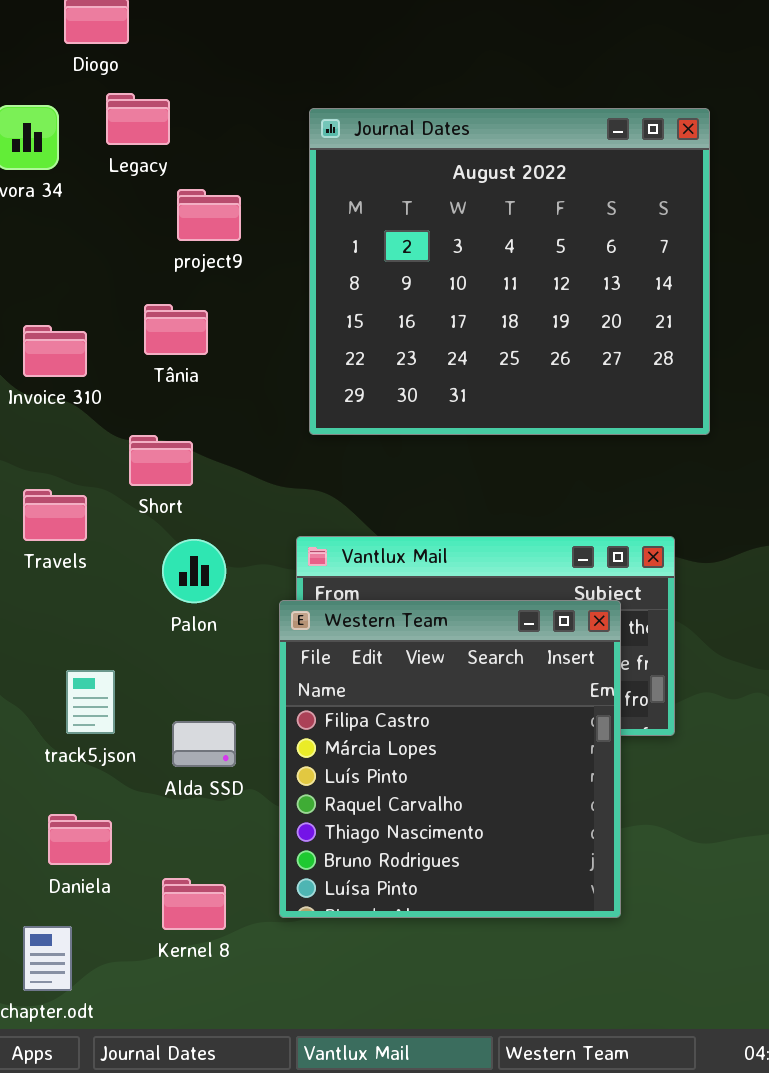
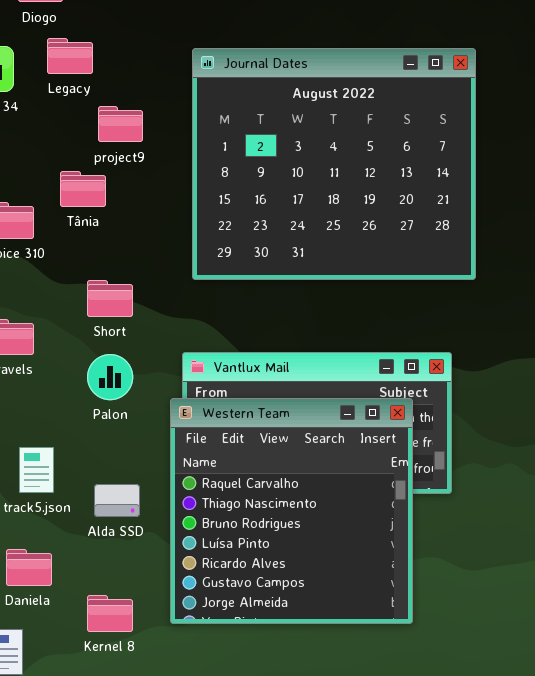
Tânia: [144,304,208,355] -> [60,171,106,207], moved
Short: [129,435,193,486] -> [87,280,133,317], moved
Western Team: [279,600,621,918] -> [170,398,413,624], scrolled down 3 rows

